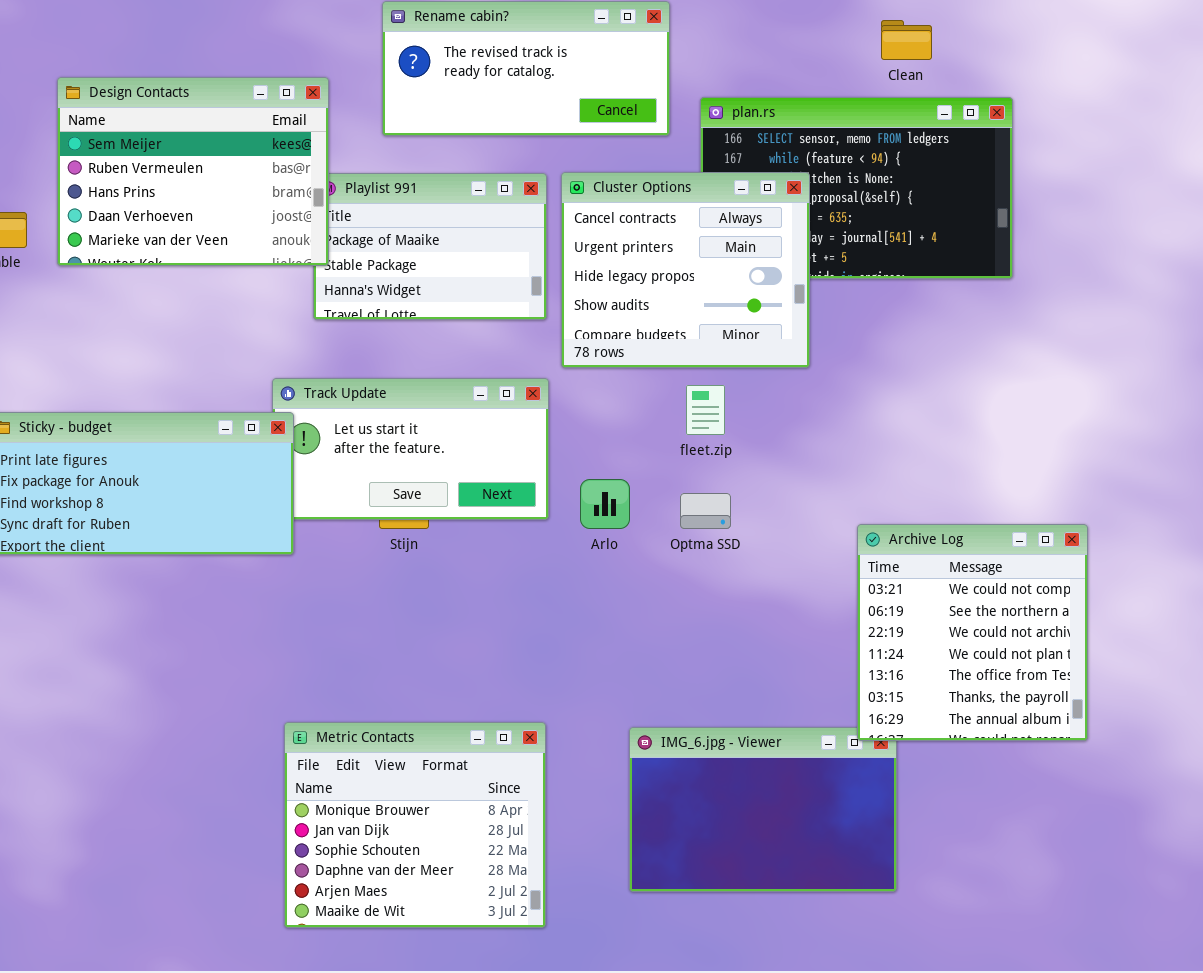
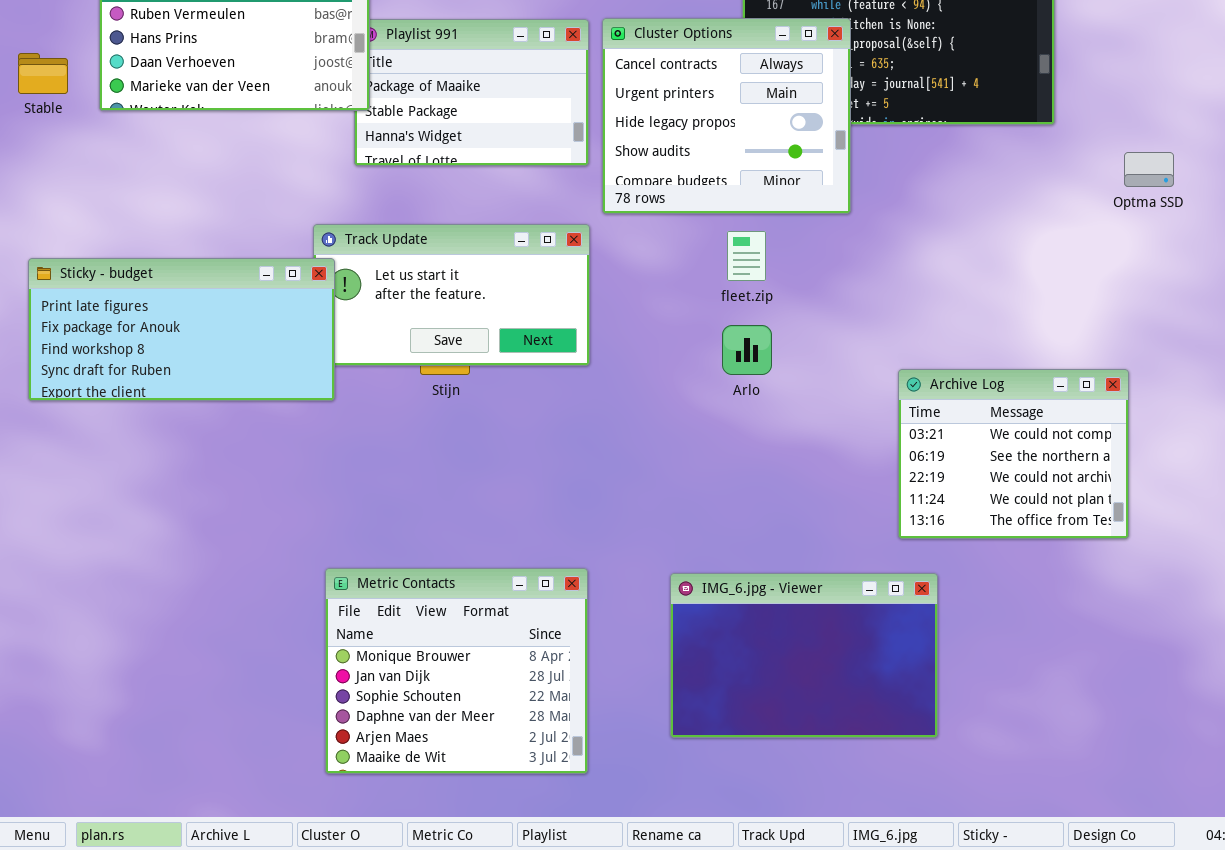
Arlo: [580,479,630,529] -> [722,325,772,375], moved
Optma SSD: [680,493,731,529] -> [1124,152,1174,187], moved
Archive Log: [857,524,1088,741] -> [898,369,1129,539], resized

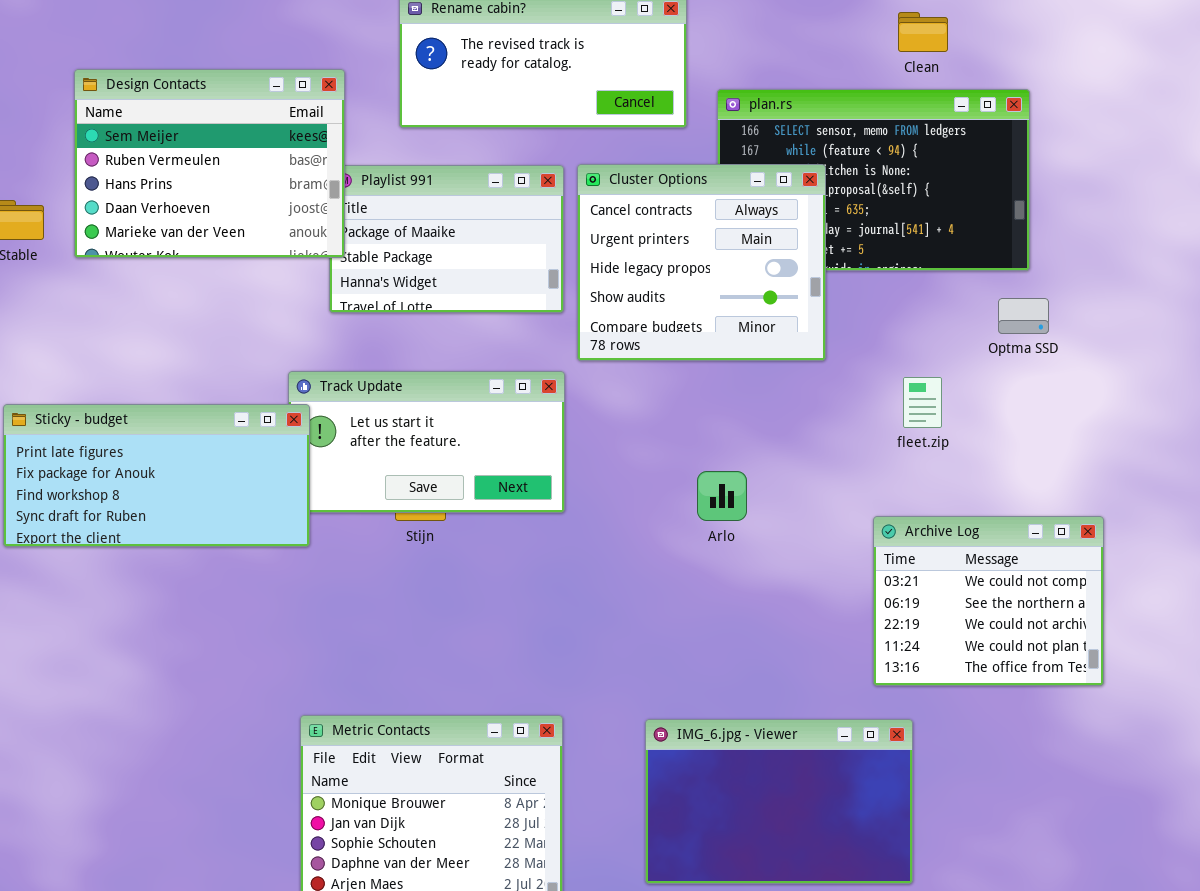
Optma SSD: [1124,152,1174,187] -> [998,298,1049,334], moved
fleet.zip: [727,231,766,281] -> [903,377,942,428], moved

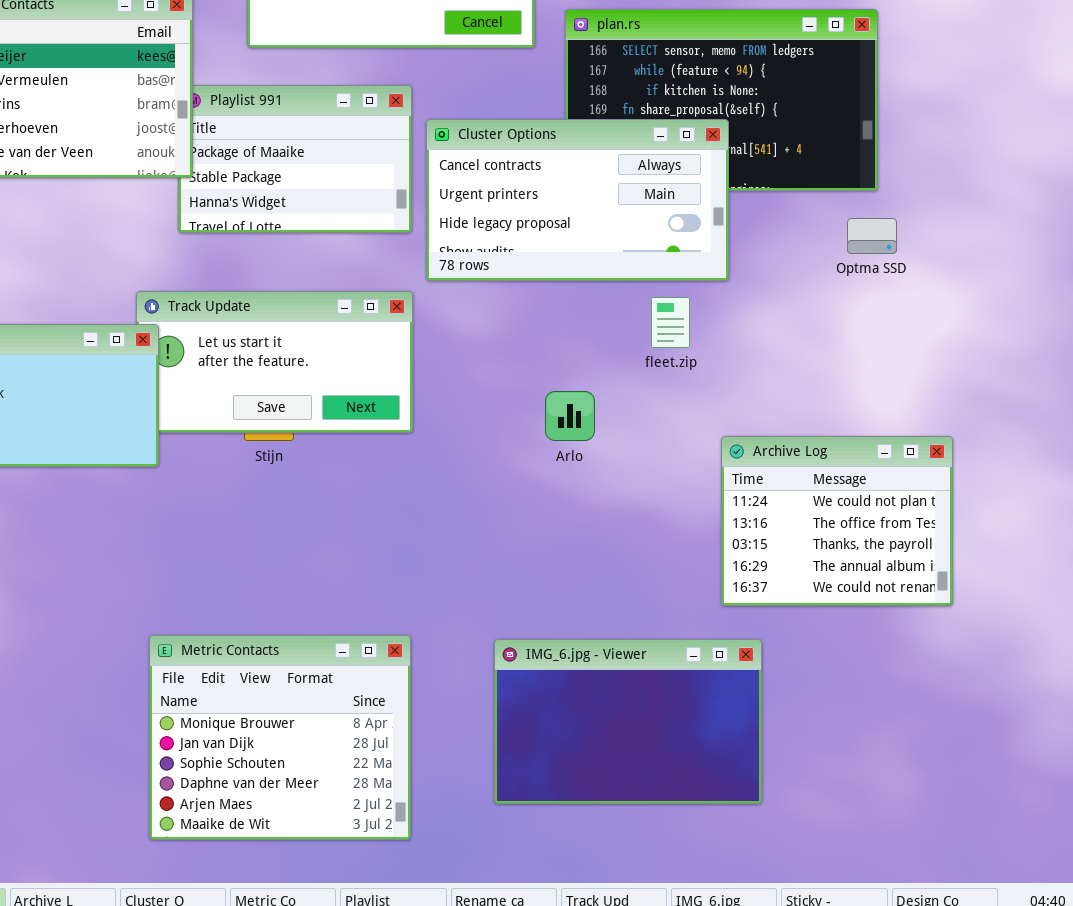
Cluster Options: [577,164,826,361] -> [426,119,729,281], resized
fleet.zip: [903,377,942,428] -> [651,297,690,348], moved
Archive Log: [873,516,1104,686] -> [721,436,953,606], scrolled down 3 rows

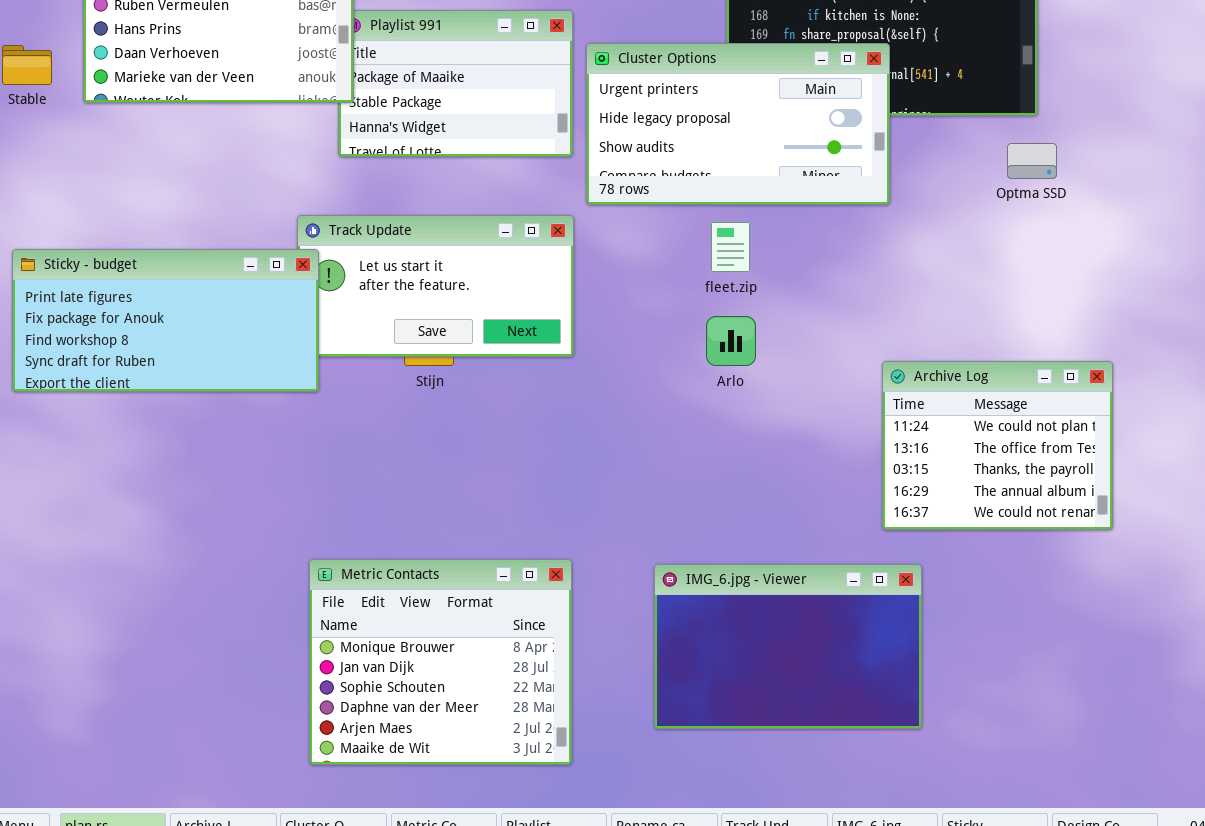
Cluster Options: [426,119,729,281] -> [586,43,890,205], scrolled down 1 row
fleet.zip: [651,297,690,348] -> [711,222,750,272], moved

